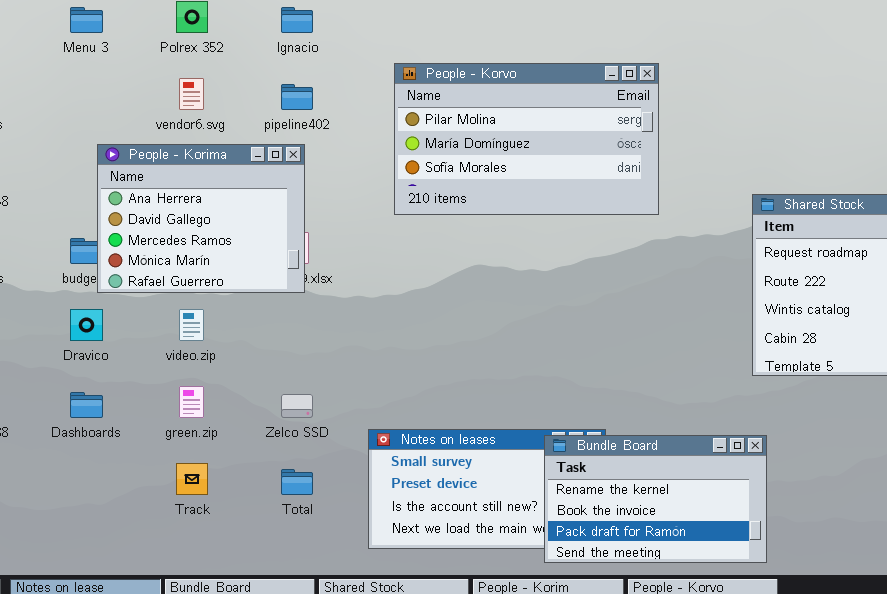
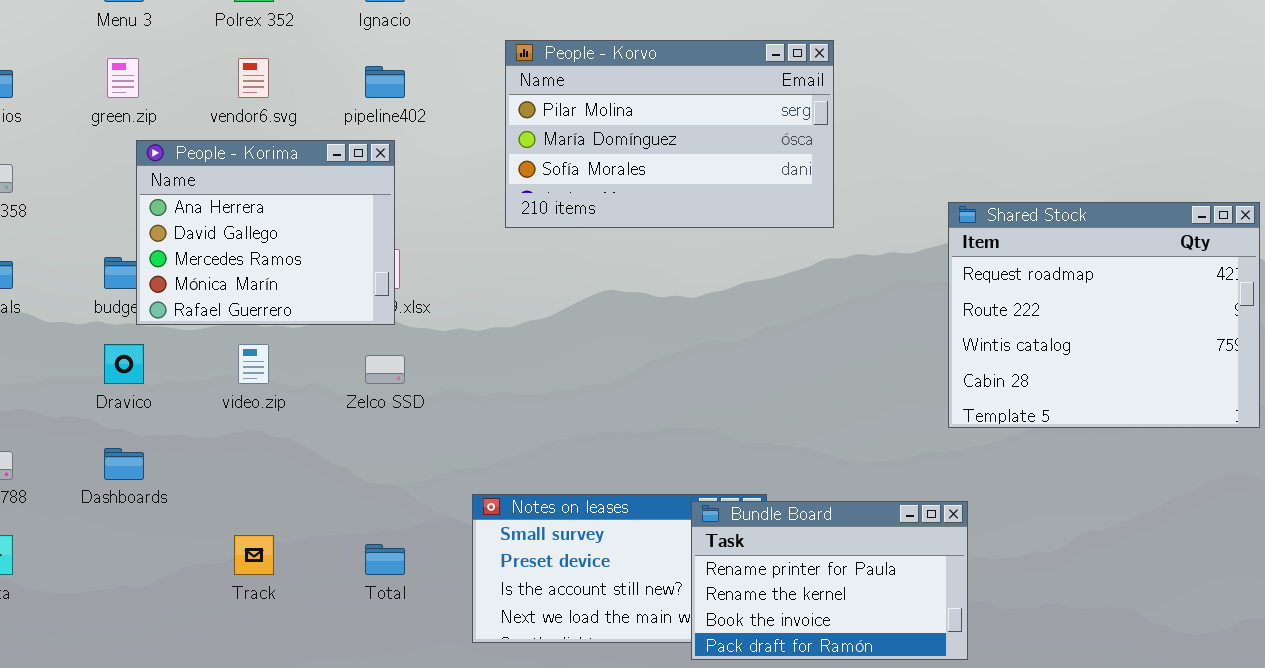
green.zip: [179,386,204,418] -> [107,58,139,98], moved
Zelco SSD: [281,394,313,418] -> [365,355,405,384], moved
Bundle Board: [544,435,767,563] -> [691,501,968,660], scrolled up 1 row

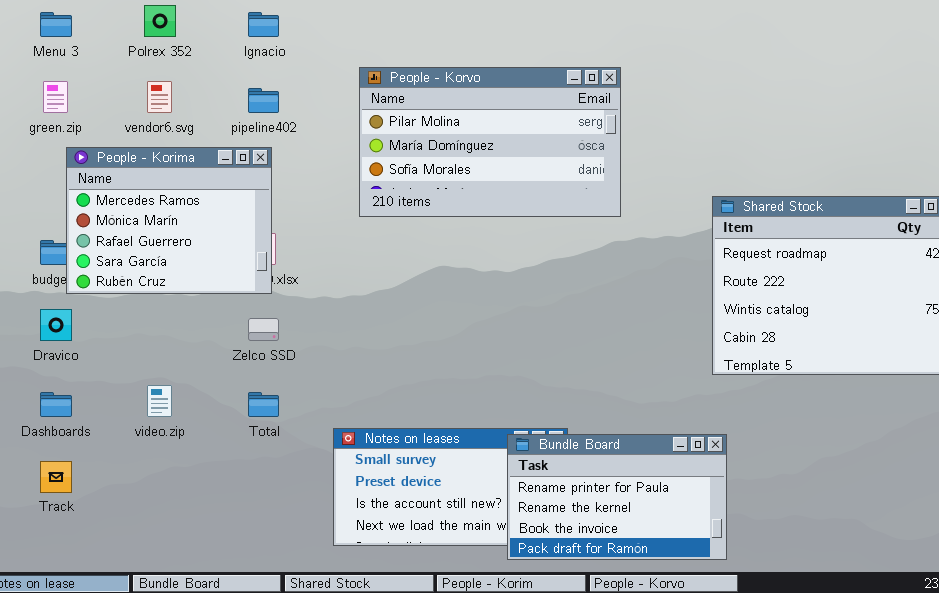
People - Korima: [136,140,395,325] -> [66,147,272,294], scrolled down 2 rows
video.zip: [238,344,269,384] -> [147,385,172,417], moved
Track: [234,535,274,575] -> [40,461,72,493], moved
Total: [365,544,405,575] -> [248,392,279,417], moved

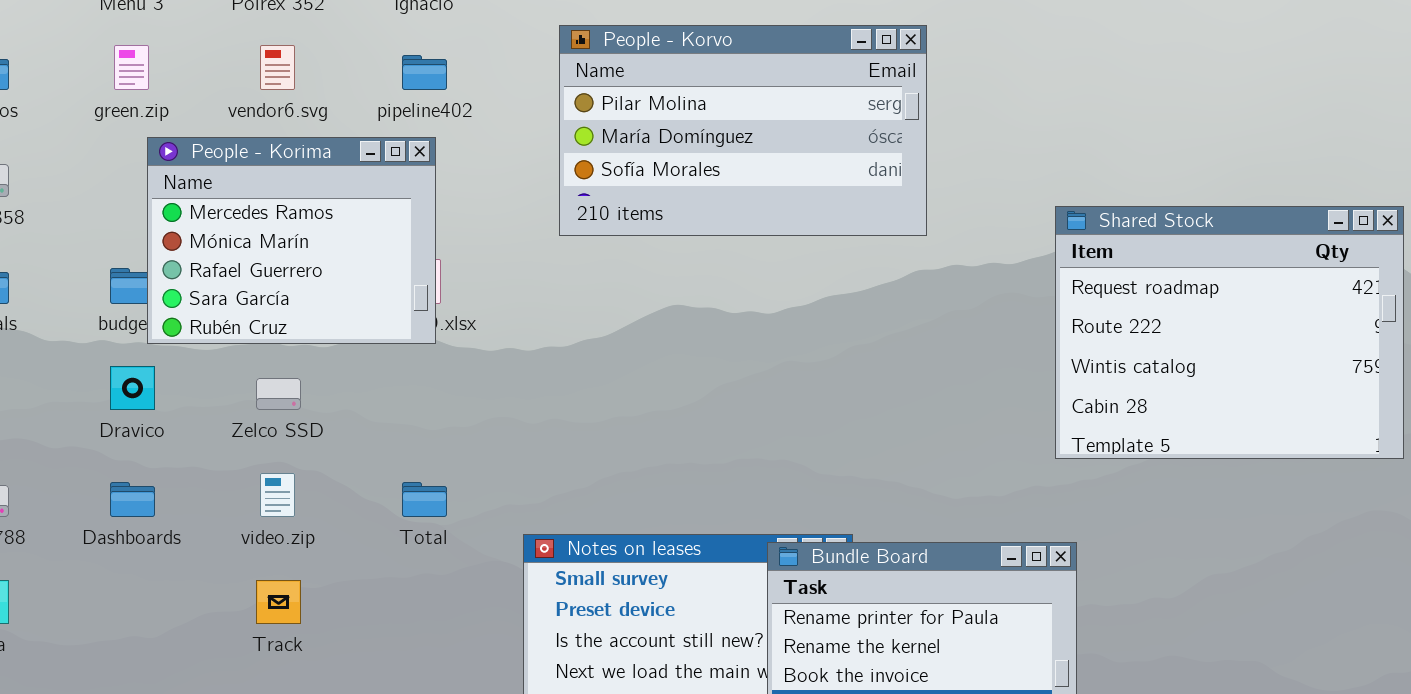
Zelco SSD: [248,318,279,341] -> [256,378,301,410], moved
Track: [40,461,72,493] -> [256,580,301,624], moved

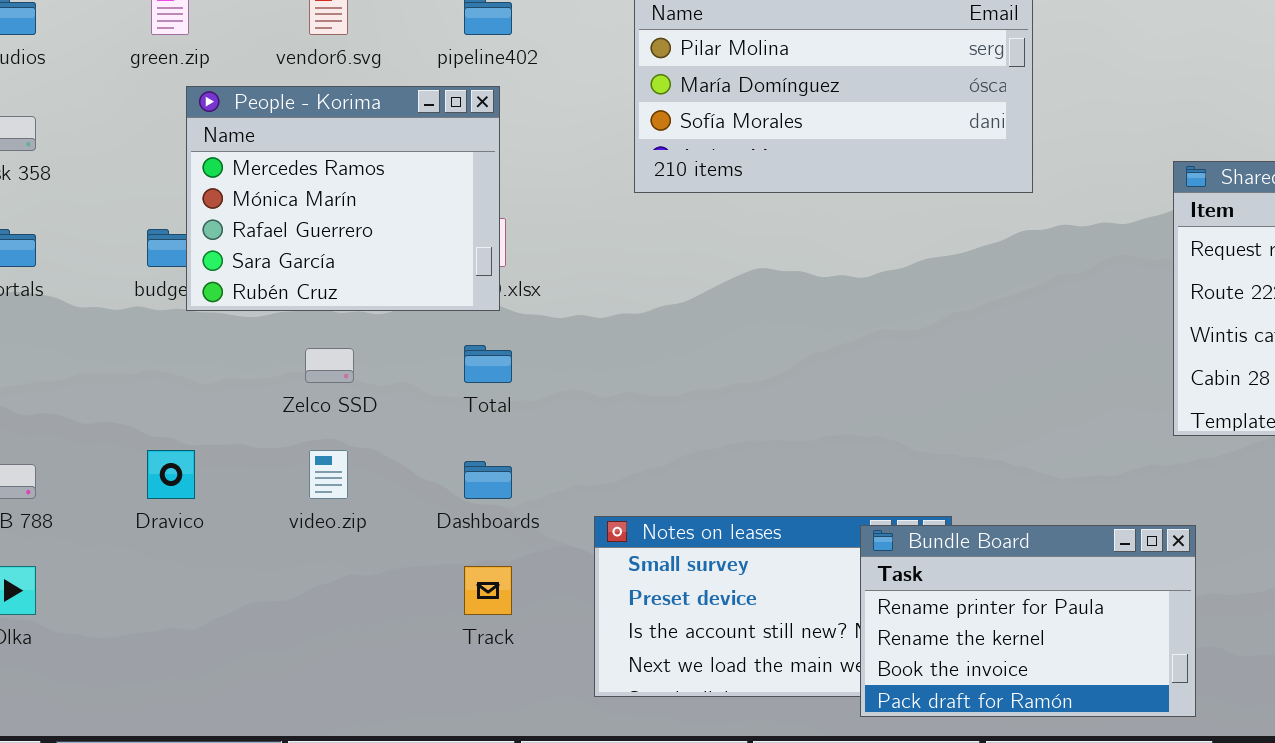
Dravico: [110,366,155,410] -> [147,450,195,499], moved
Dashboards: [110,482,155,517] -> [464,461,512,499], moved
Total: [402,482,447,517] -> [464,345,512,383], moved
Track: [256,580,301,624] -> [464,566,512,615], moved

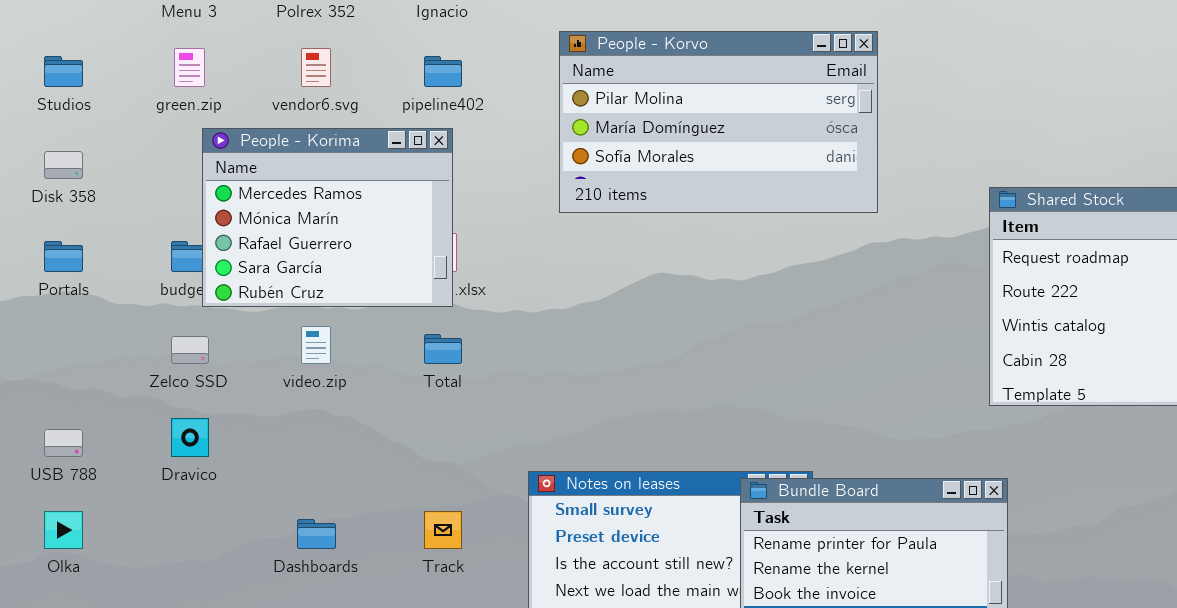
Zelco SSD: [305,348,354,383] -> [171,336,209,364], moved
video.zip: [309,450,348,499] -> [301,326,331,364], moved
Dashboards: [464,461,512,499] -> [297,519,336,549], moved

